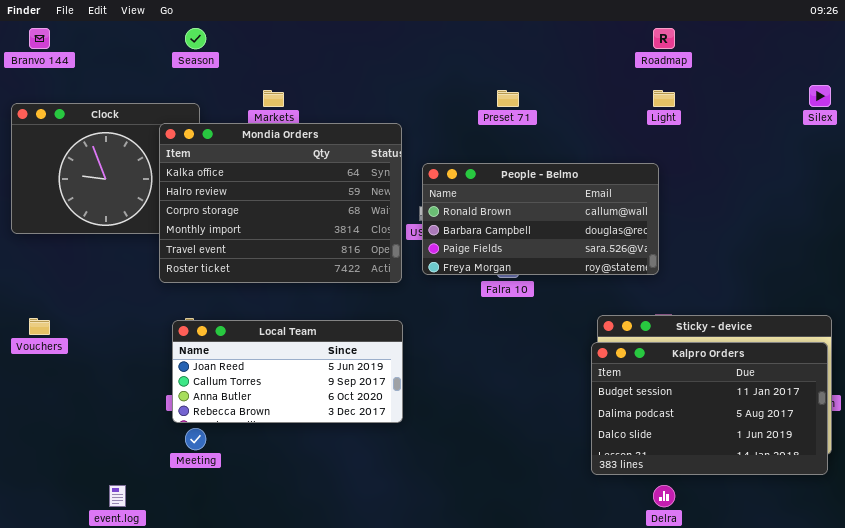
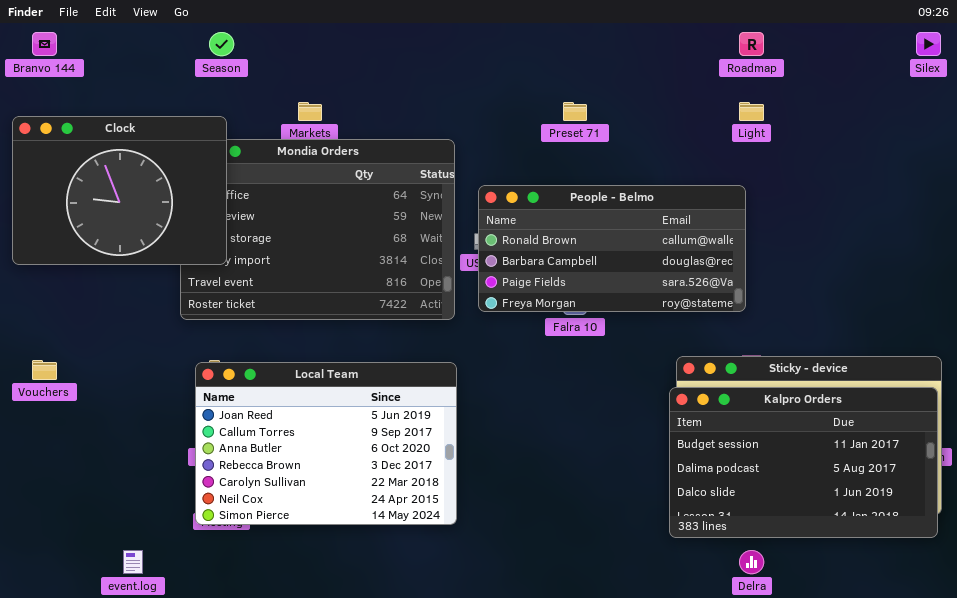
Silex: [809,85,831,107] -> [916,32,941,56], moved
Clock: [11,103,200,234] -> [12,116,227,265], raised
Local Team: [172,320,403,423] -> [195,362,457,525], resized

